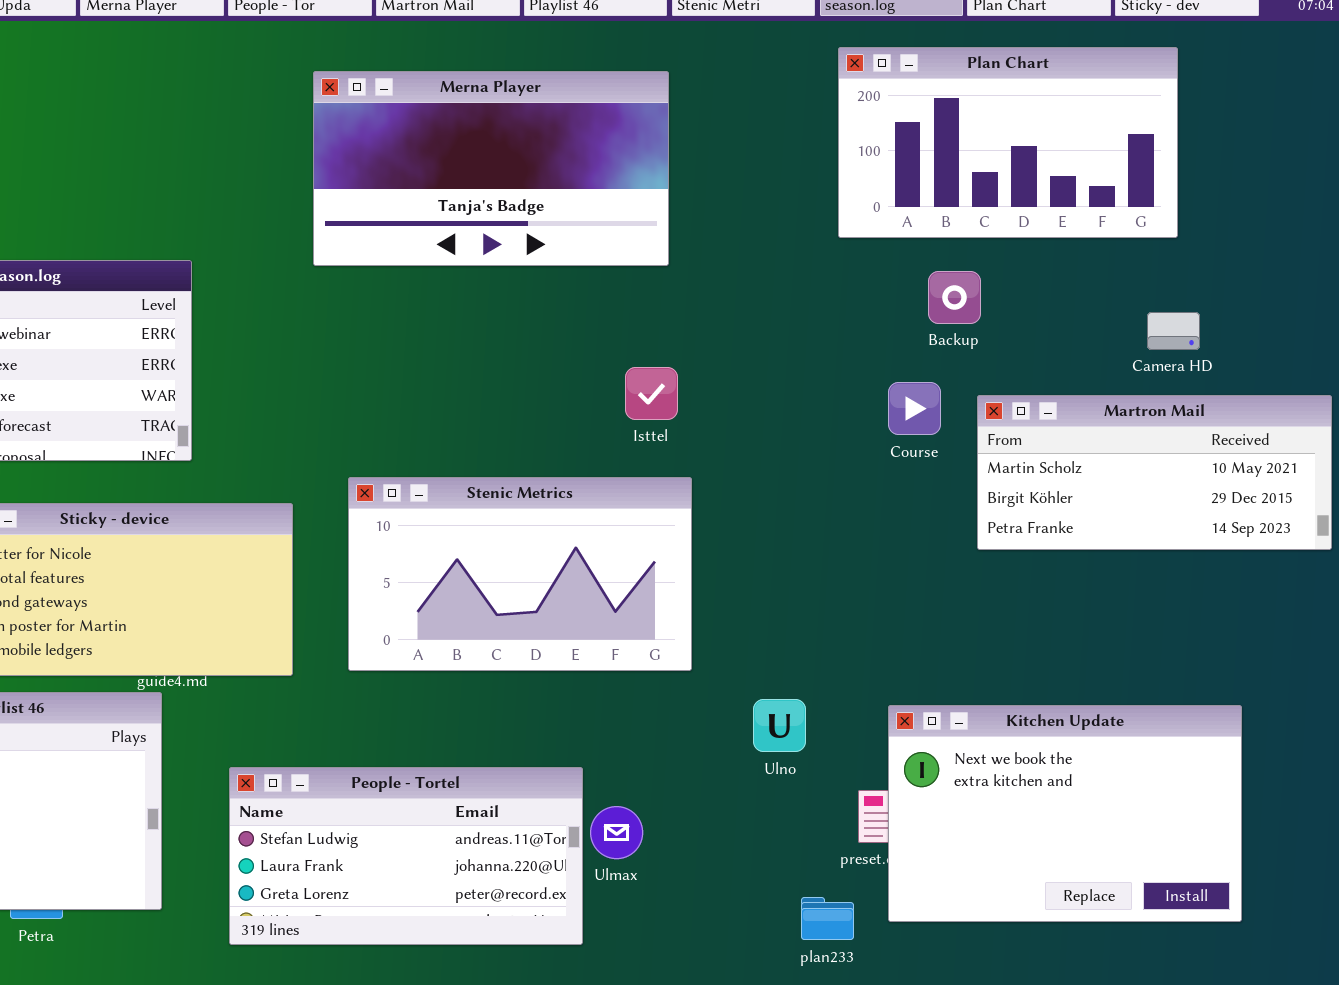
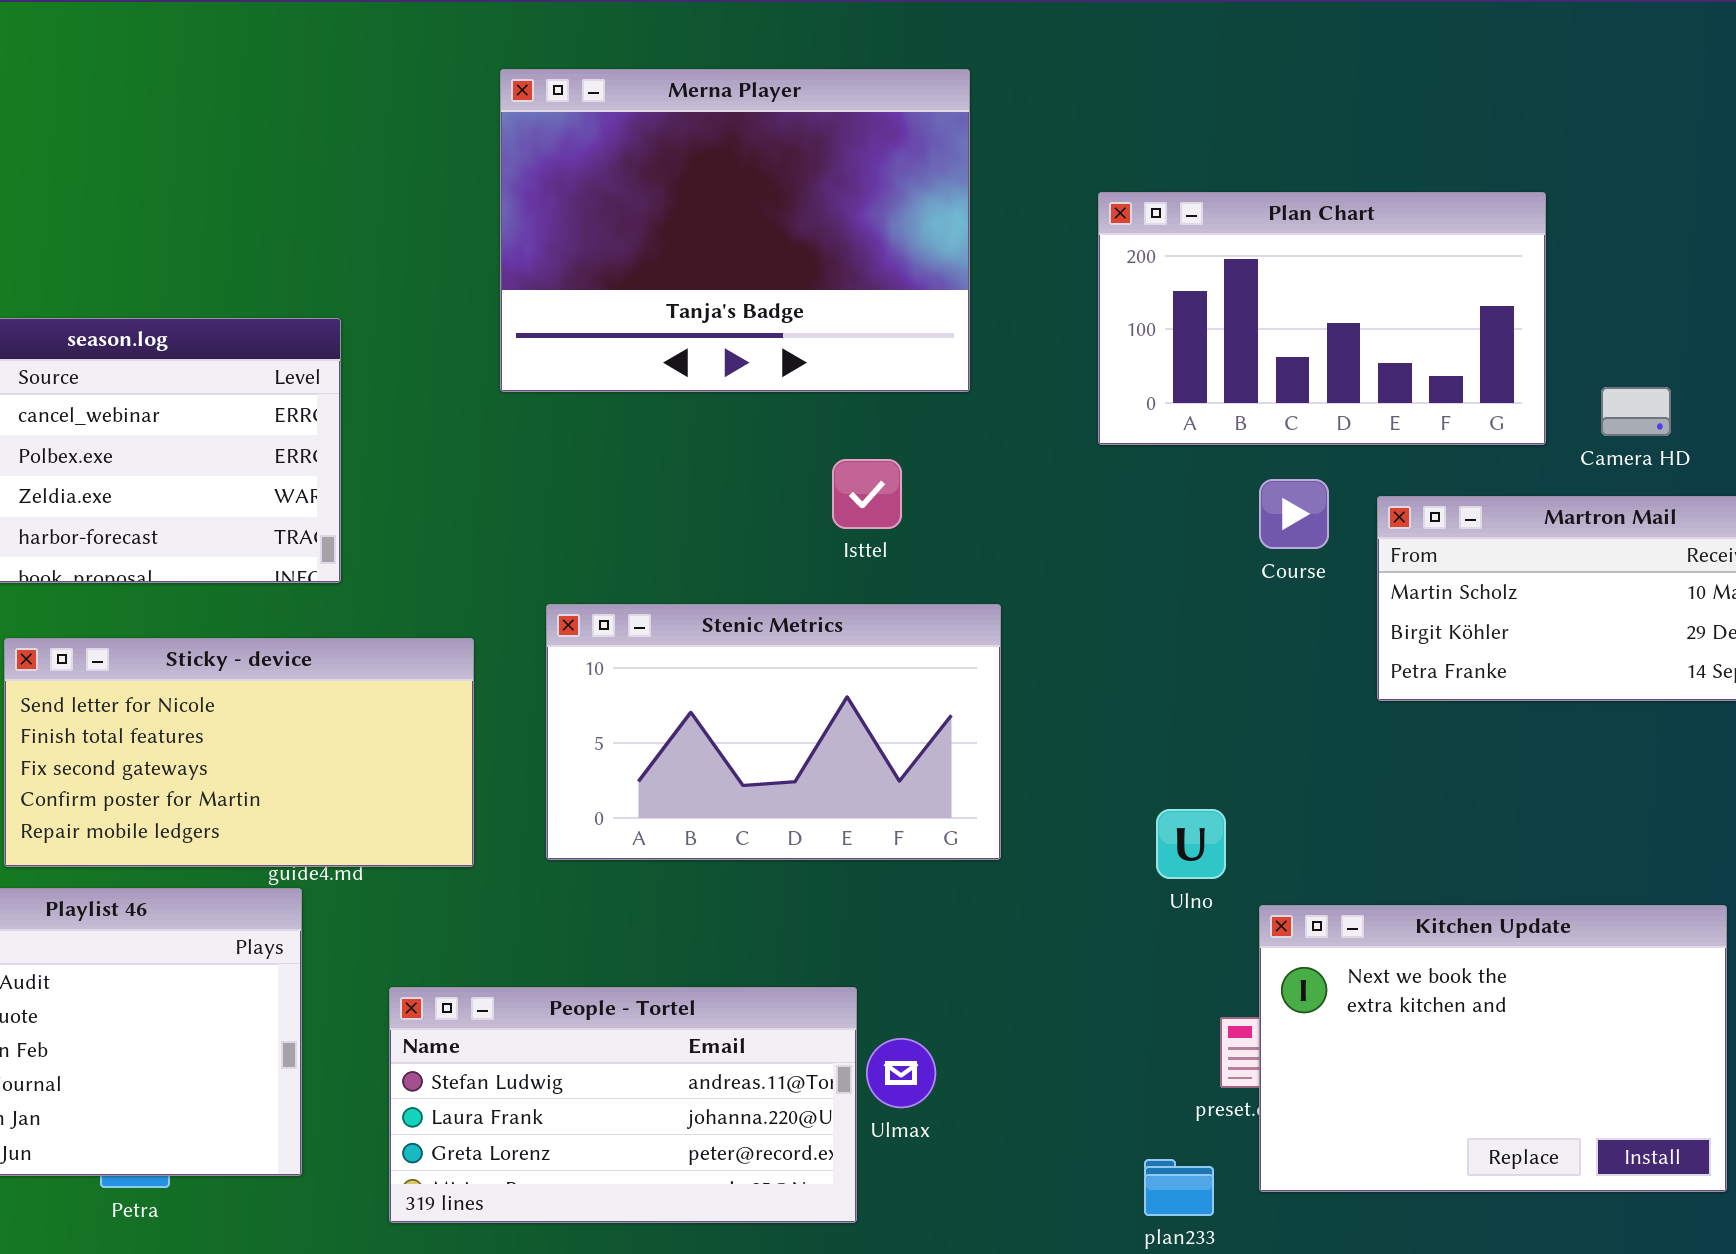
Plan Chart: [838,47,1178,238] -> [1098,192,1546,445], moved
Merna Player: [313,71,669,266] -> [500,69,970,392], resized
Isttel: [625,367,678,420] -> [832,459,902,529], moved
Ulno: [753,699,806,752] -> [1156,809,1226,879], moved

